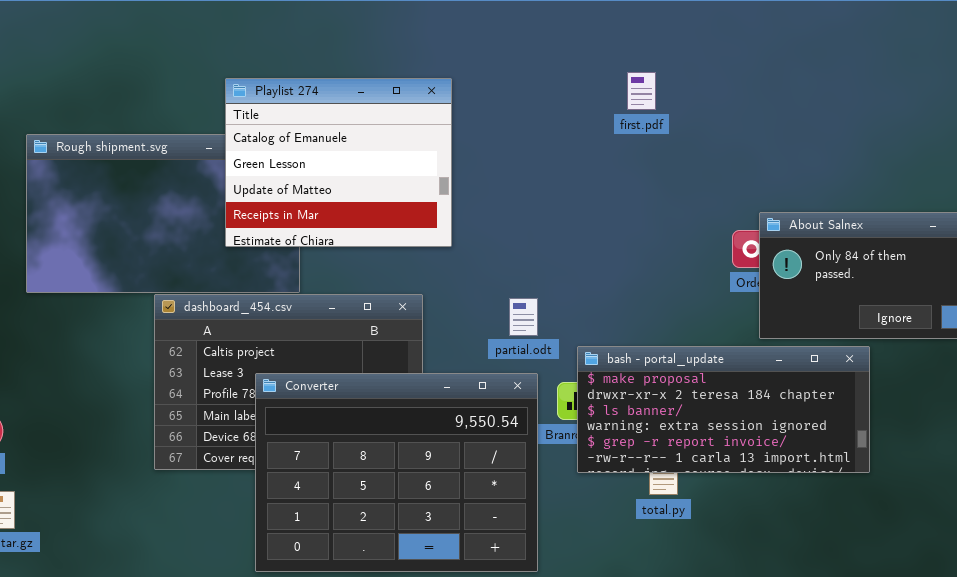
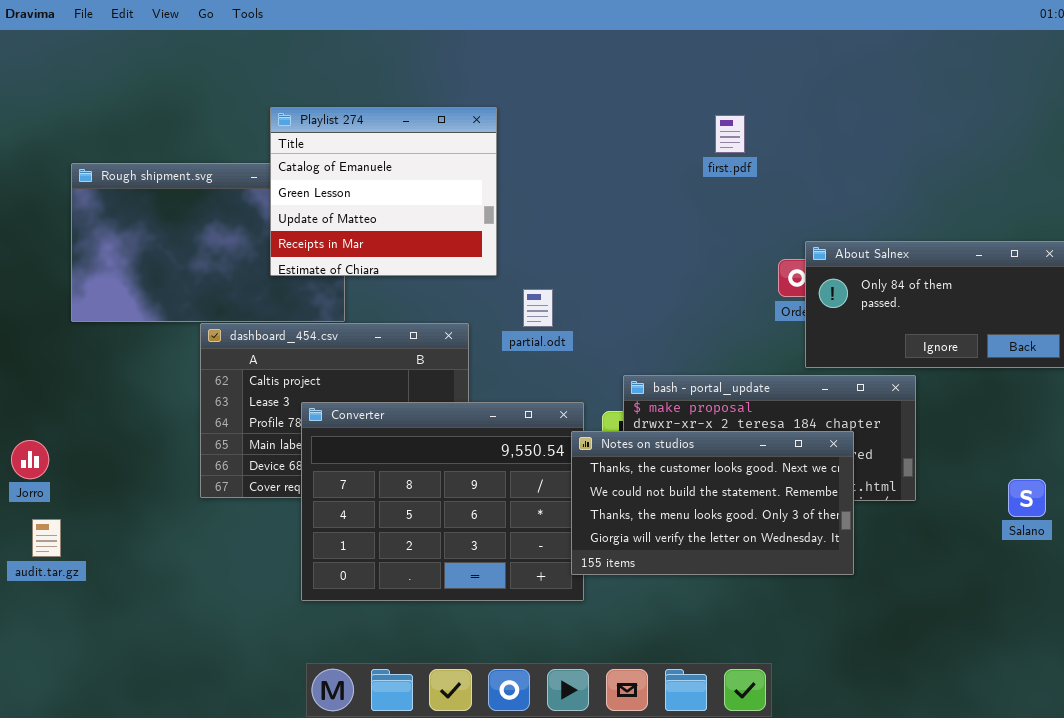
first.pdf: [627,72,656,110] -> [715,115,745,153], moved
partial.odt: [509,298,538,336] -> [523,289,553,327], moved
Notes on studios: none -> [571,431,854,575], opened

